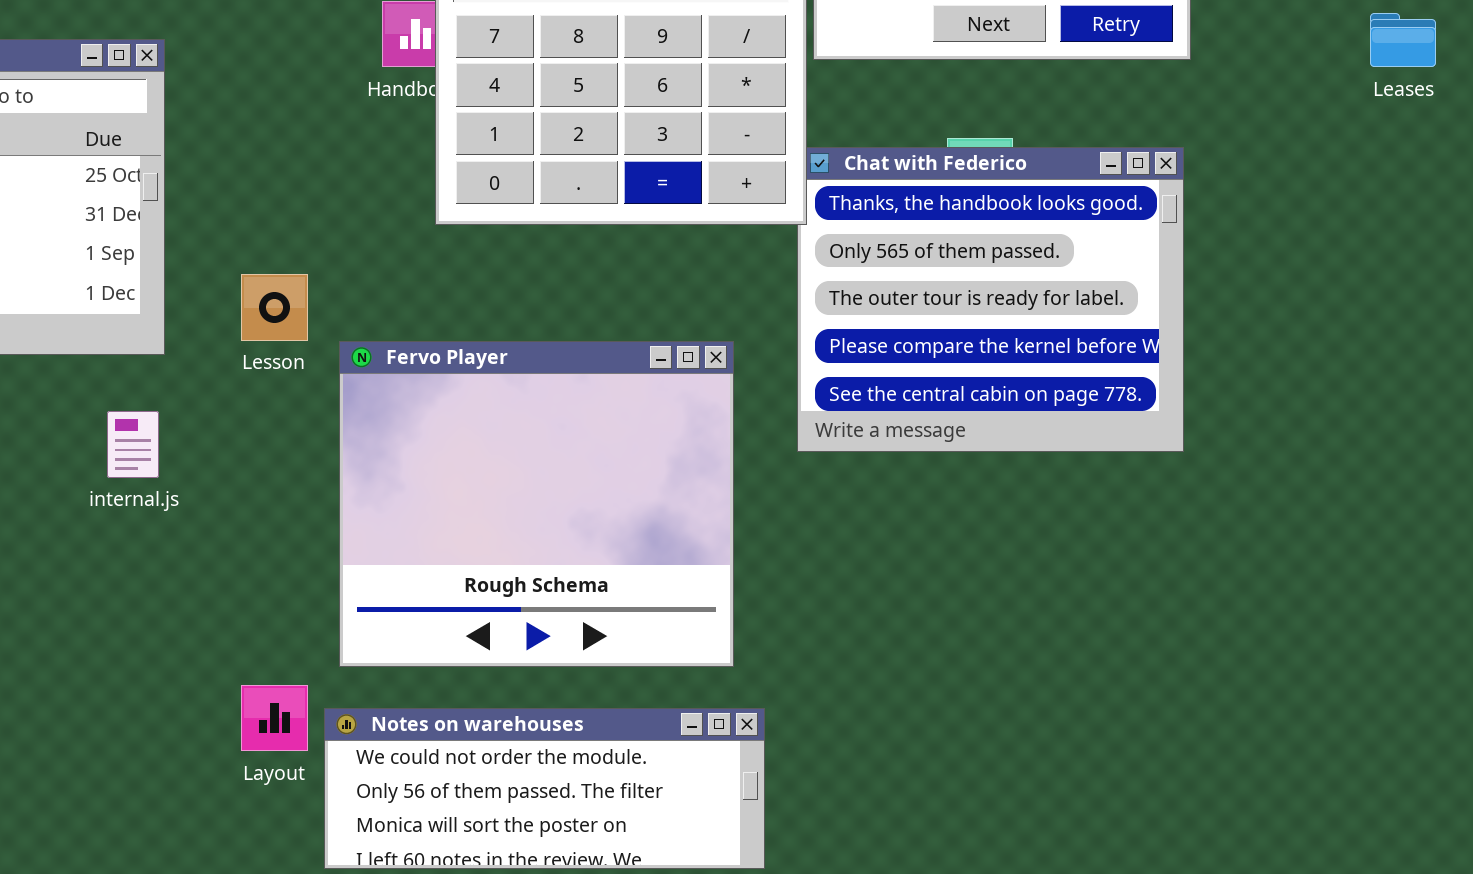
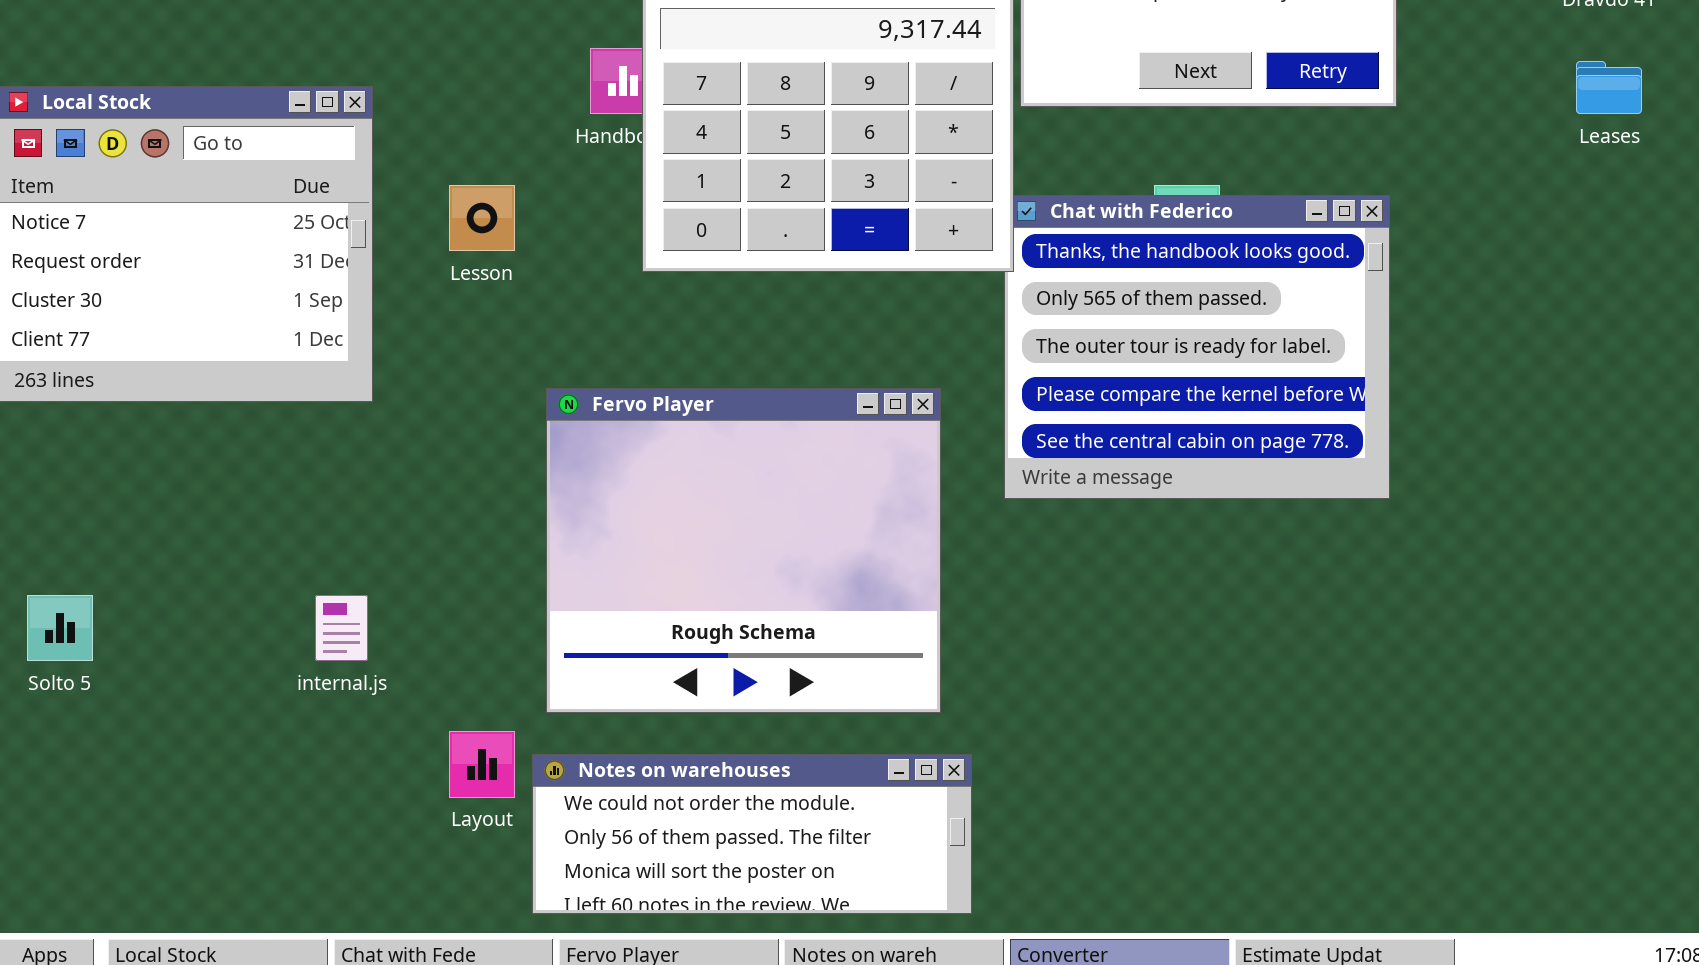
Lesson: [241,274,308,341] -> [449,185,515,251], moved
internal.js: [107,411,159,478] -> [315,595,368,661], moved

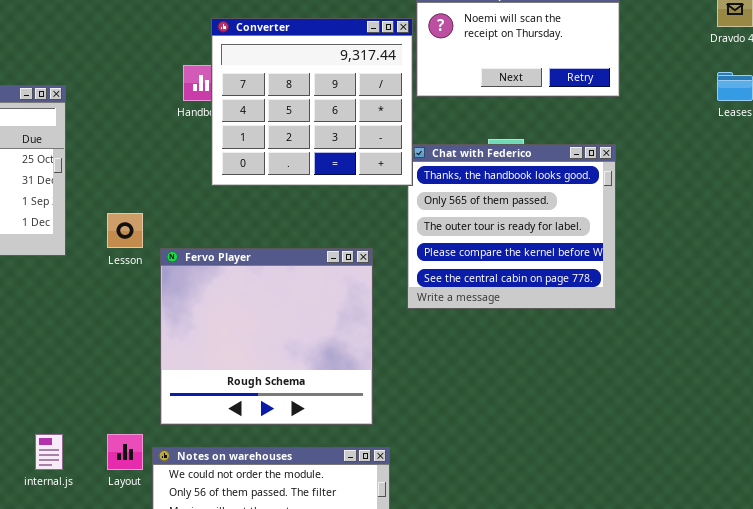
Lesson: [449,185,515,251] -> [107,213,143,248], moved
internal.js: [315,595,368,661] -> [35,434,63,470], moved

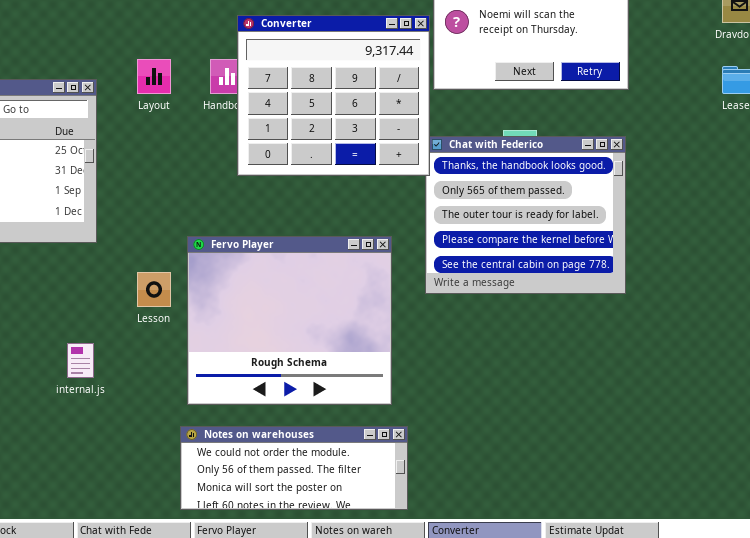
Lesson: [107,213,143,248] -> [137,272,171,307], moved
internal.js: [35,434,63,470] -> [67,343,94,378], moved
Layout: [107,434,143,470] -> [137,59,171,94], moved

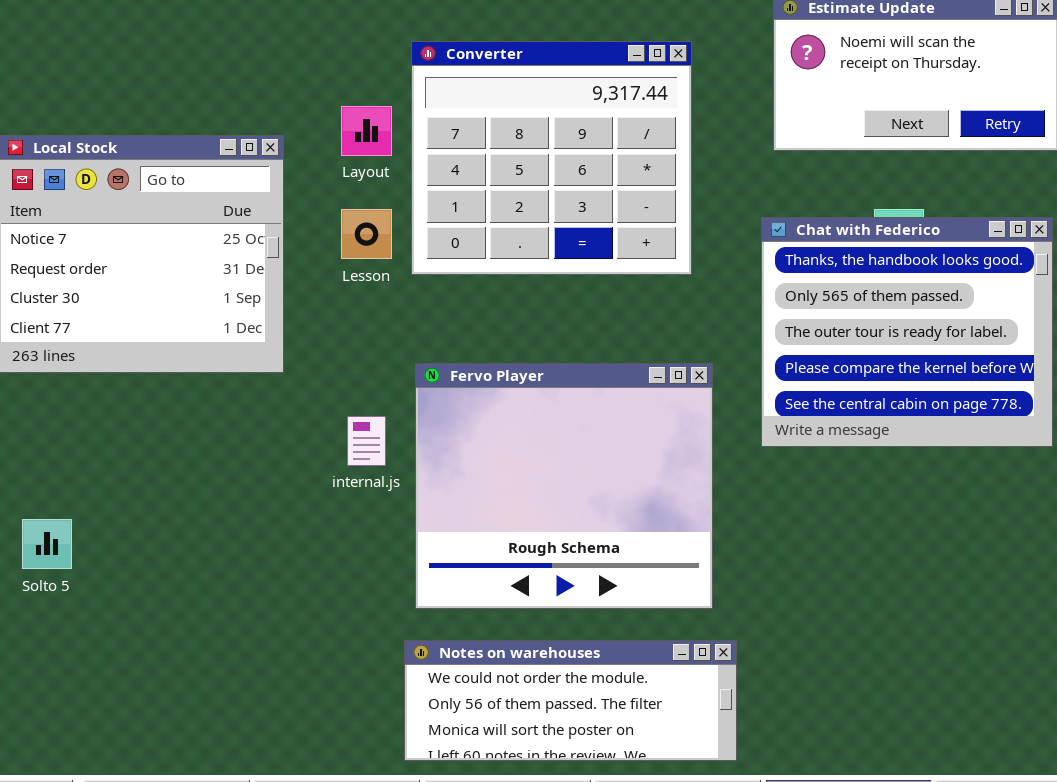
Converter: [237,15,430,176] -> [411,41,692,275], moved
Lesson: [137,272,171,307] -> [341,209,392,259], moved
internal.js: [67,343,94,378] -> [347,416,386,466], moved

